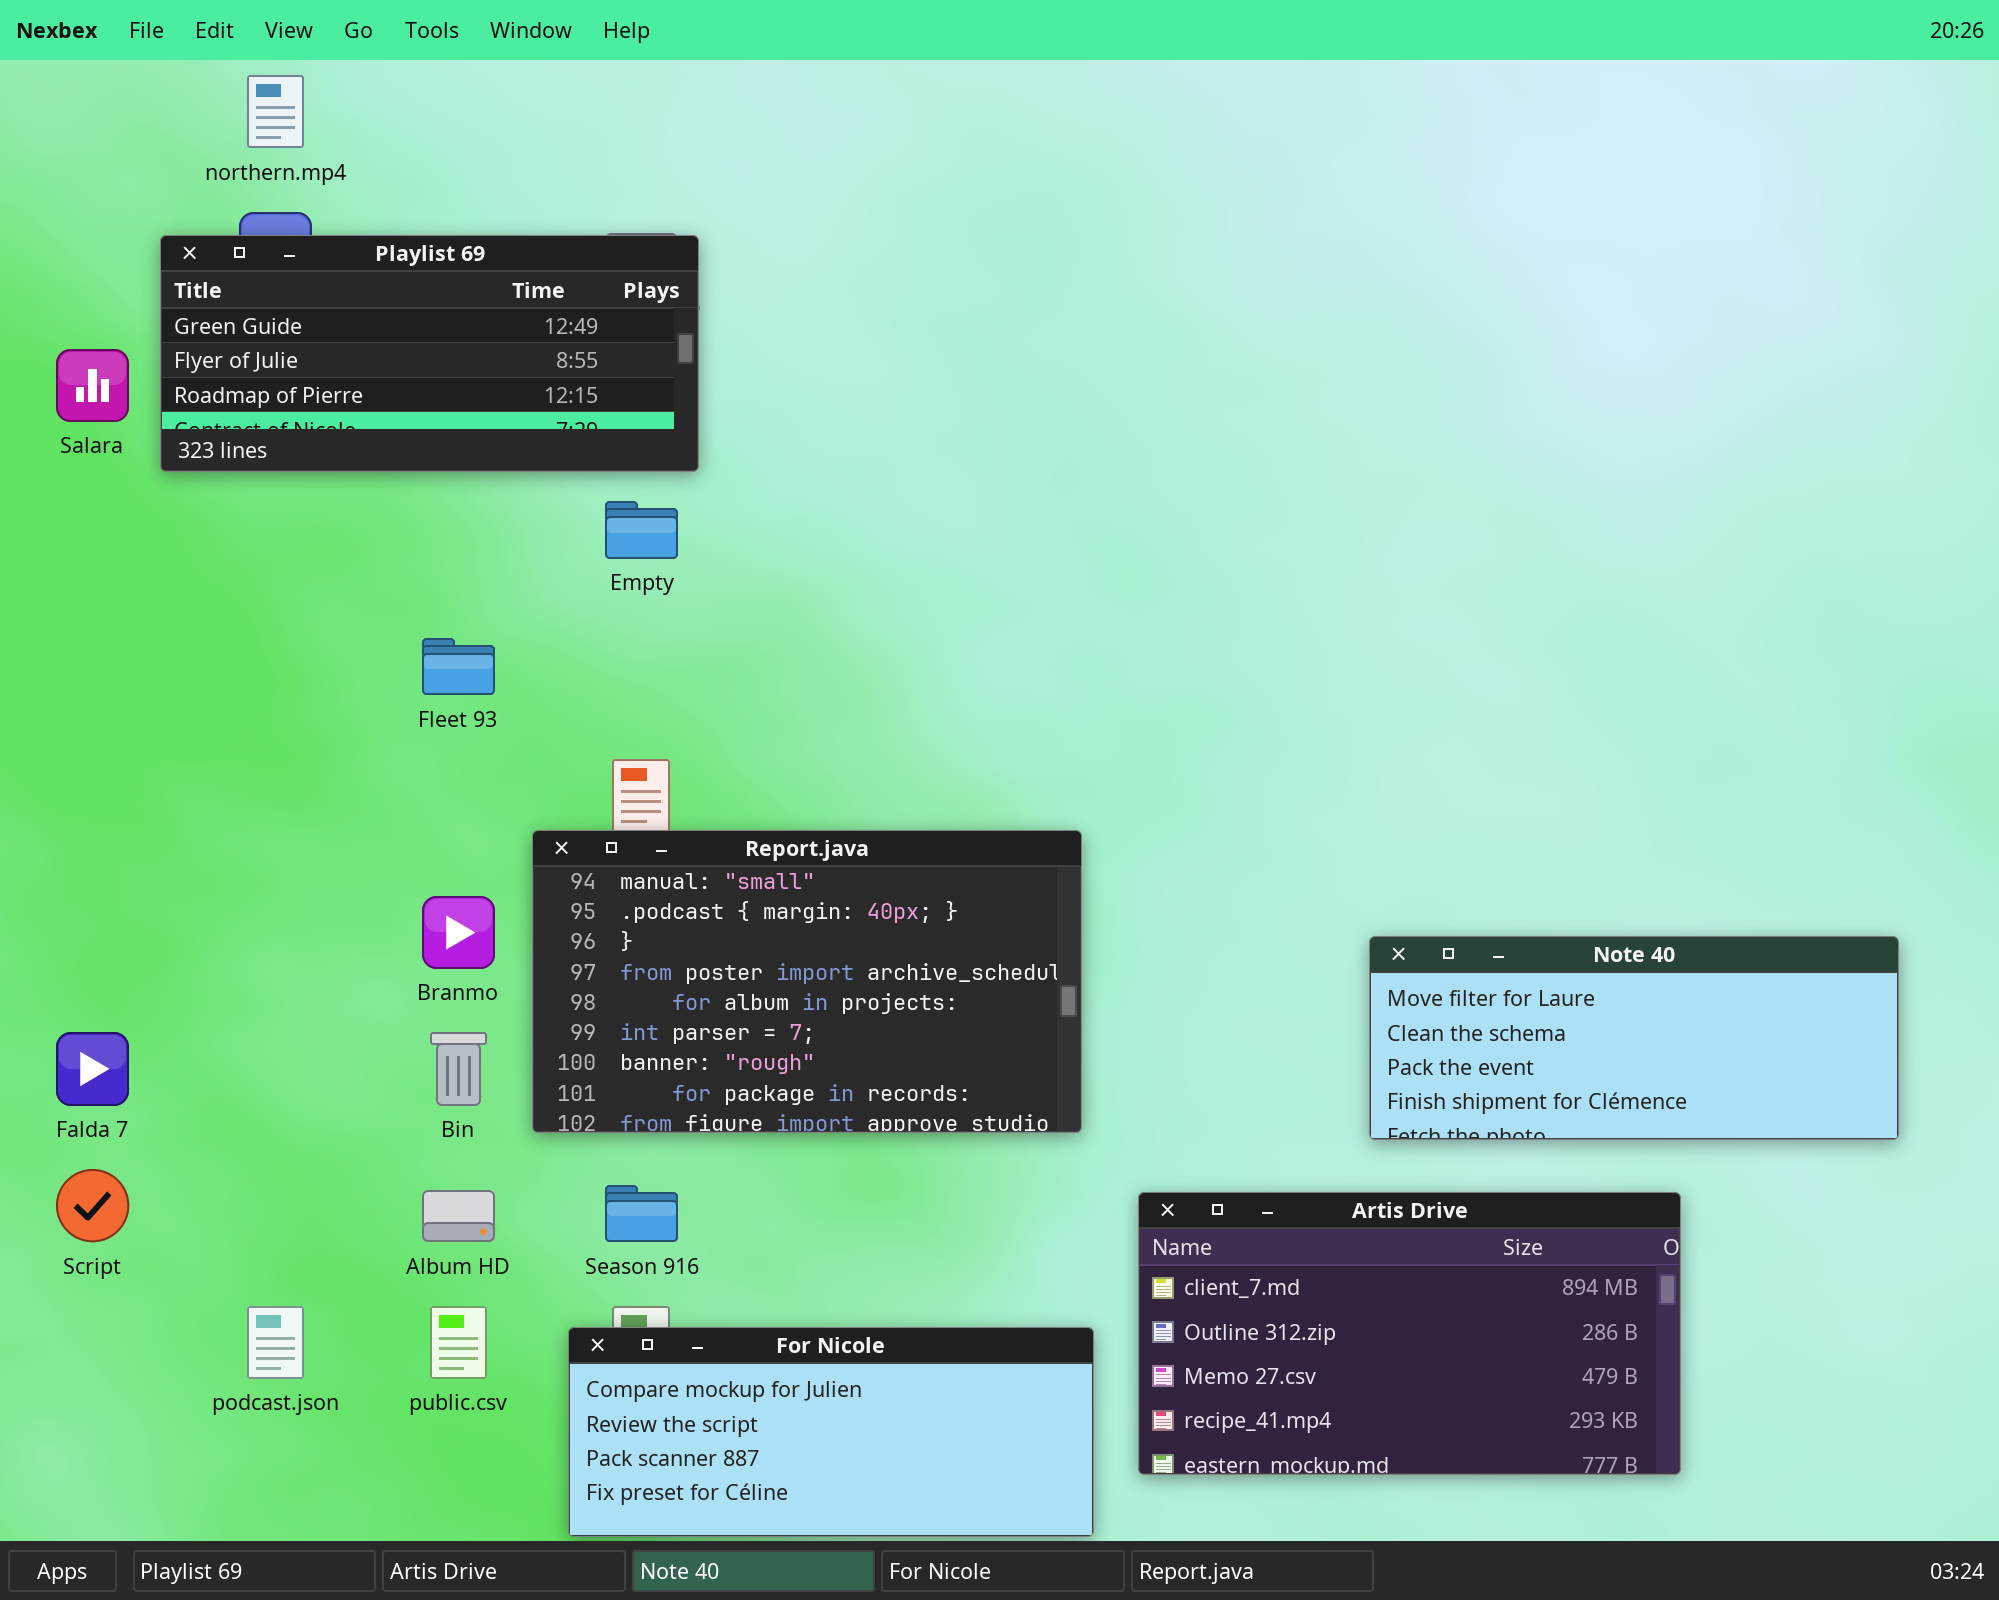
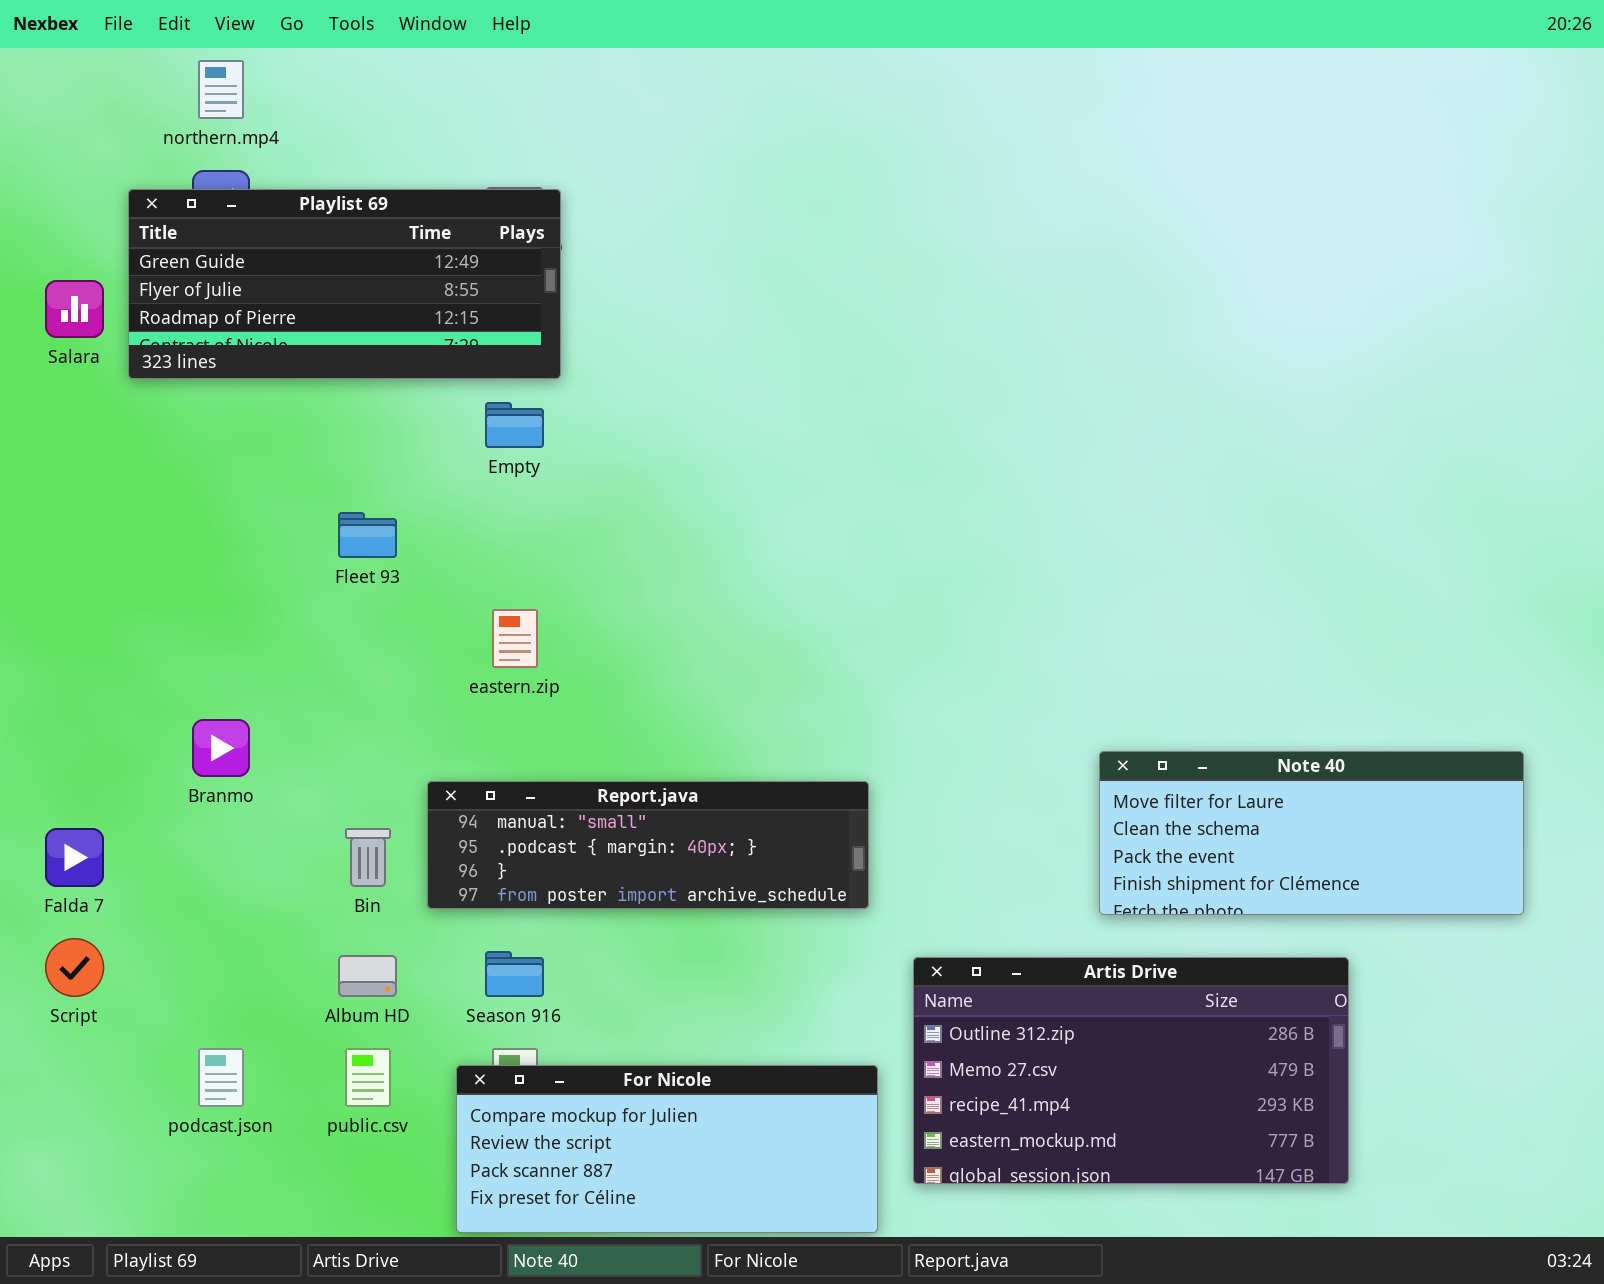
Report.java: [532,830,1082,1133] -> [427,781,869,909], resized
Branmo: [422,896,495,969] -> [192,719,250,777], moved
Artis Drive: [1138,1192,1681,1475] -> [913,957,1349,1184], scrolled down 1 row

